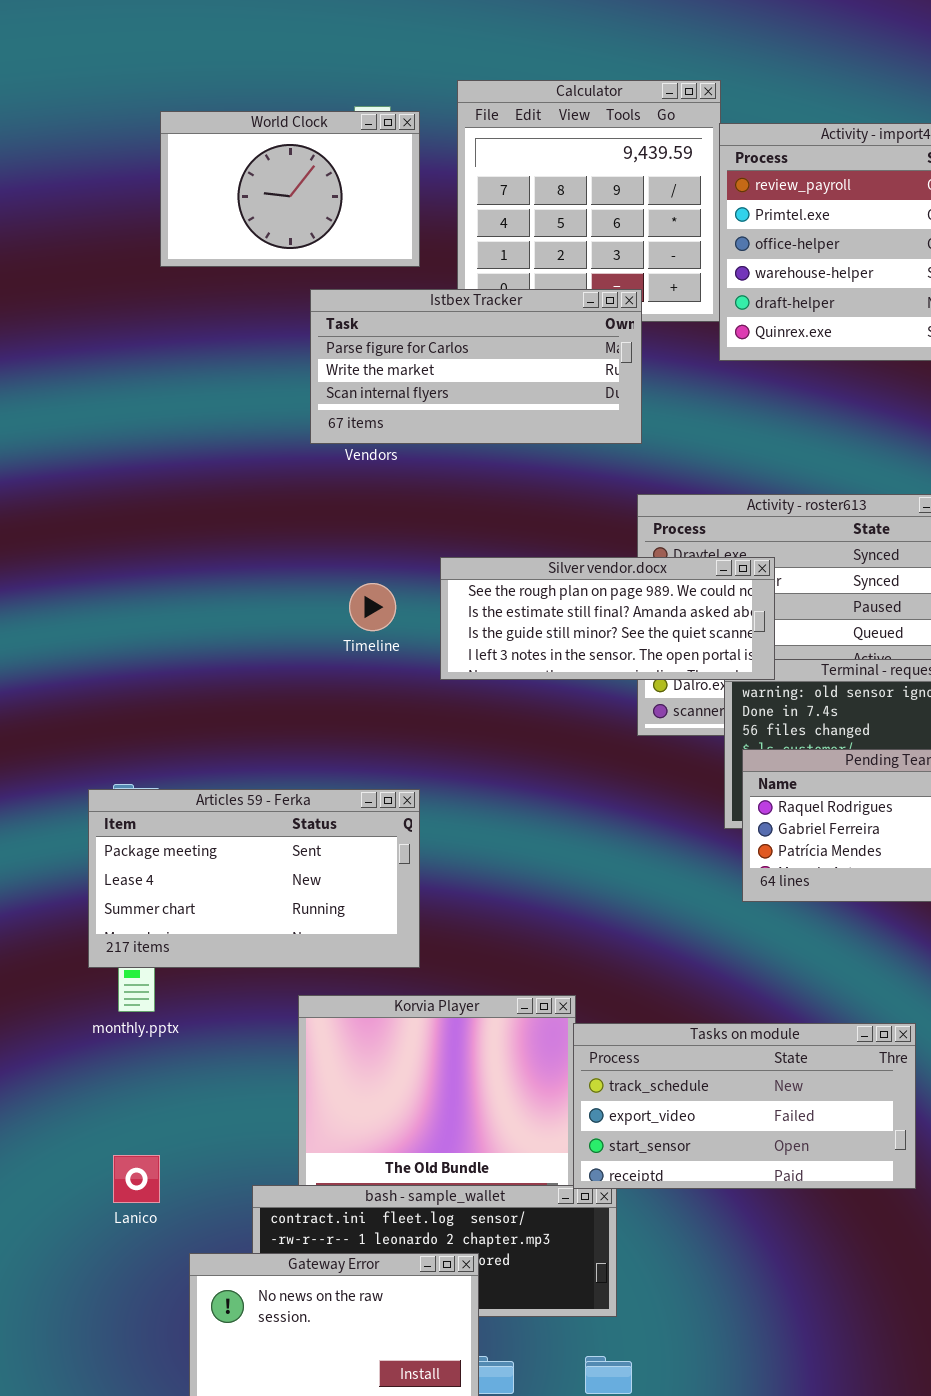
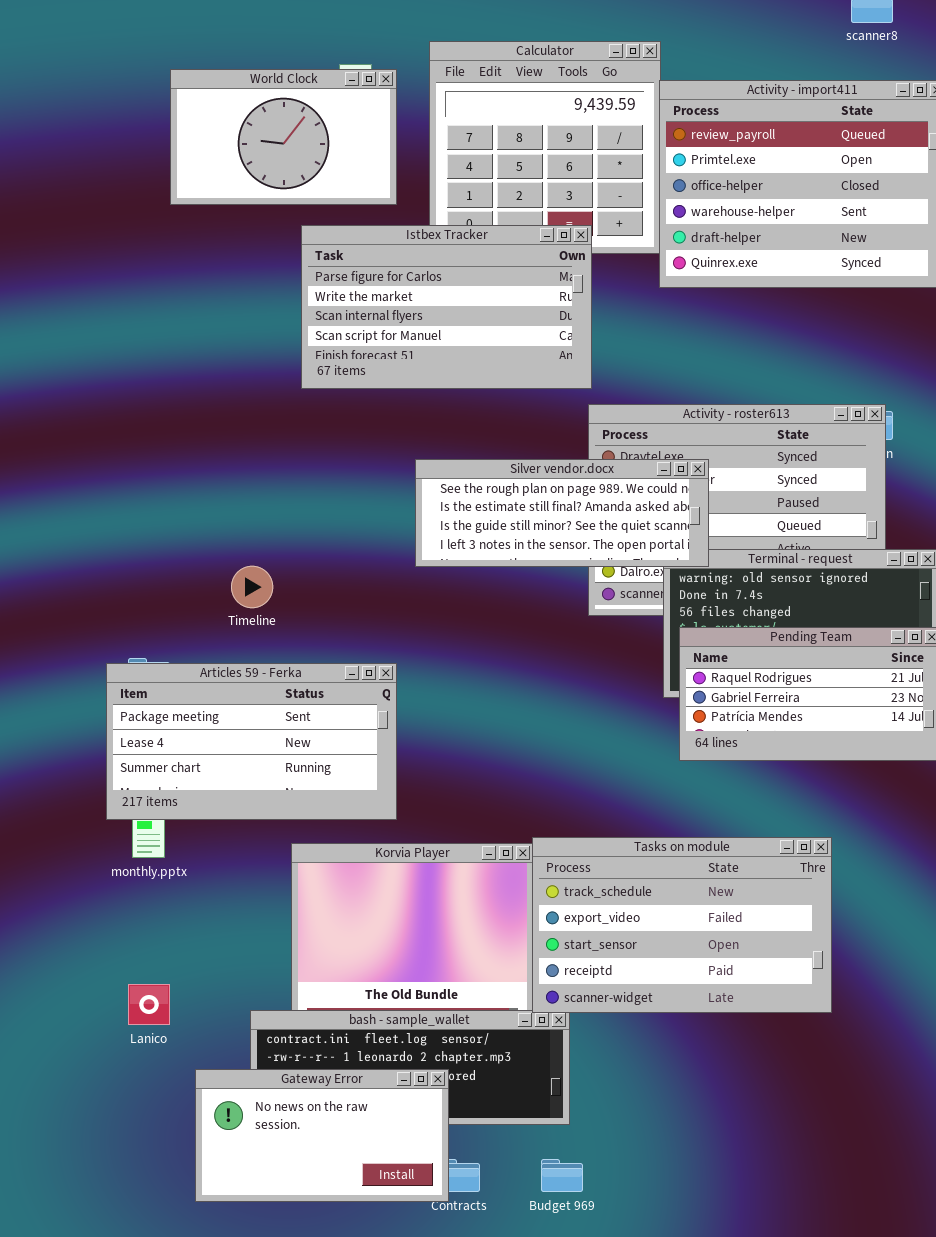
Istbex Tracker: [310,289,642,444] -> [301,225,592,389], resized
Timeline: [349,583,396,631] -> [231,566,273,608], moved
Tasks on module: [573,1023,916,1189] -> [532,837,832,1013], resized

